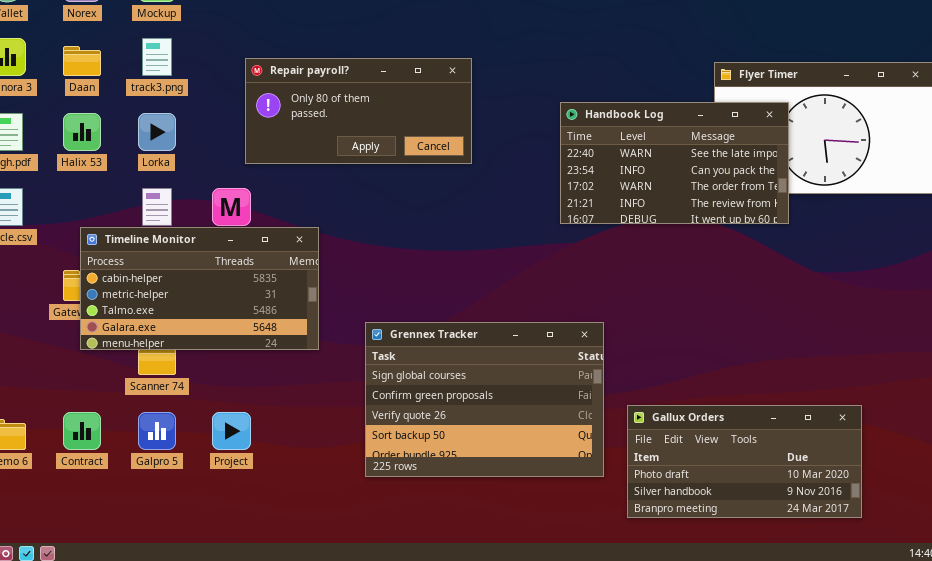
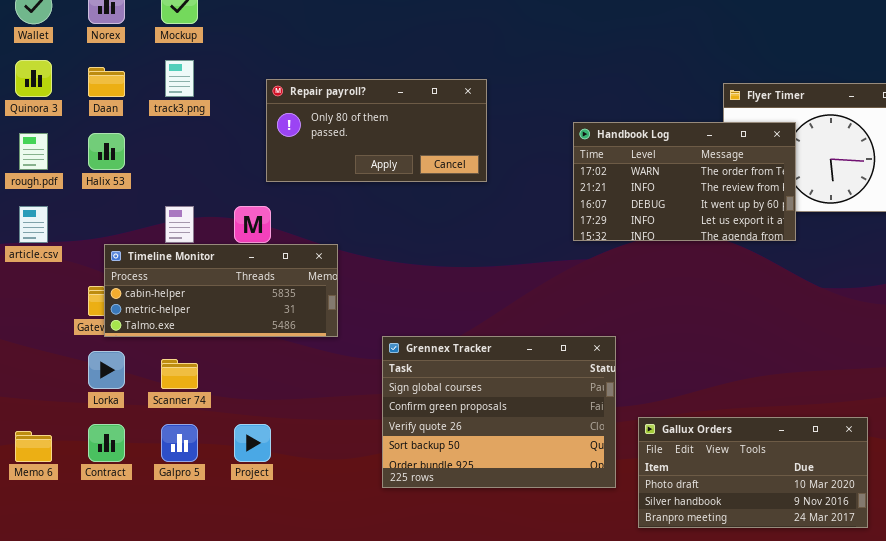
Handbook Log: [560,102,789,224] -> [573,122,796,241], scrolled down 2 rows
Lorka: [138,113,176,151] -> [88,351,125,389], moved
Timeline Monitor: [80,227,319,350] -> [104,244,338,337], resized

